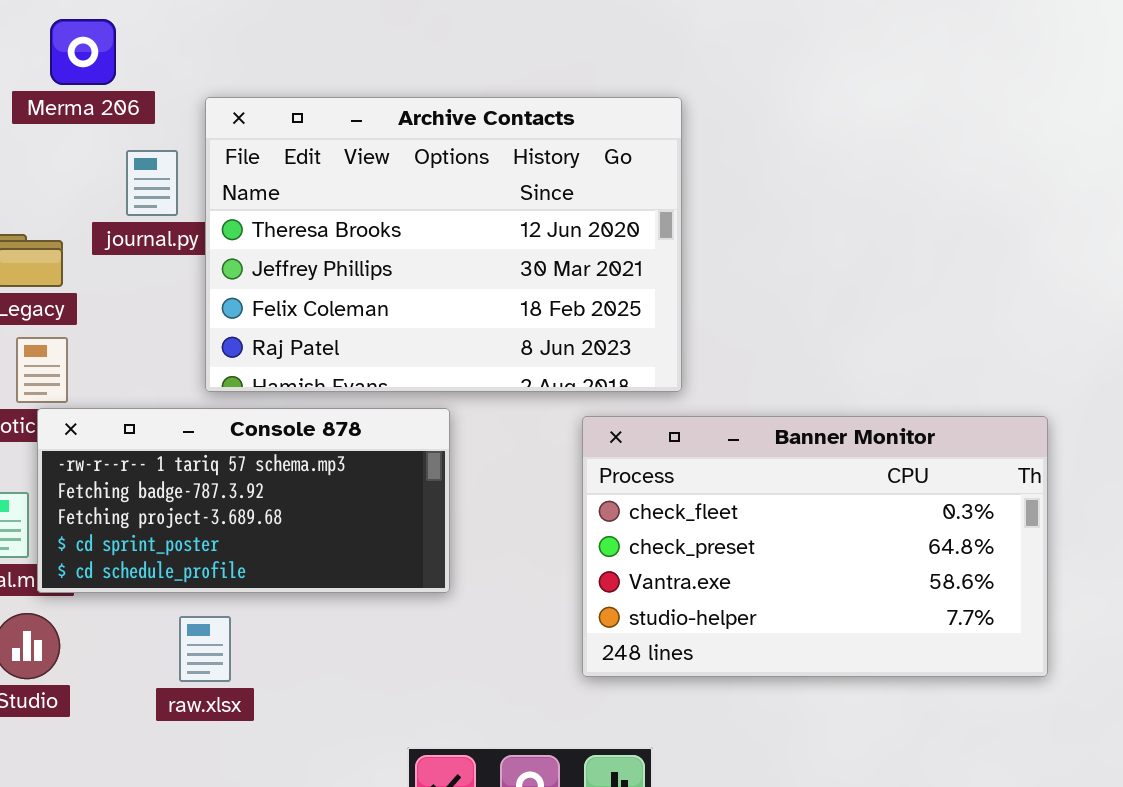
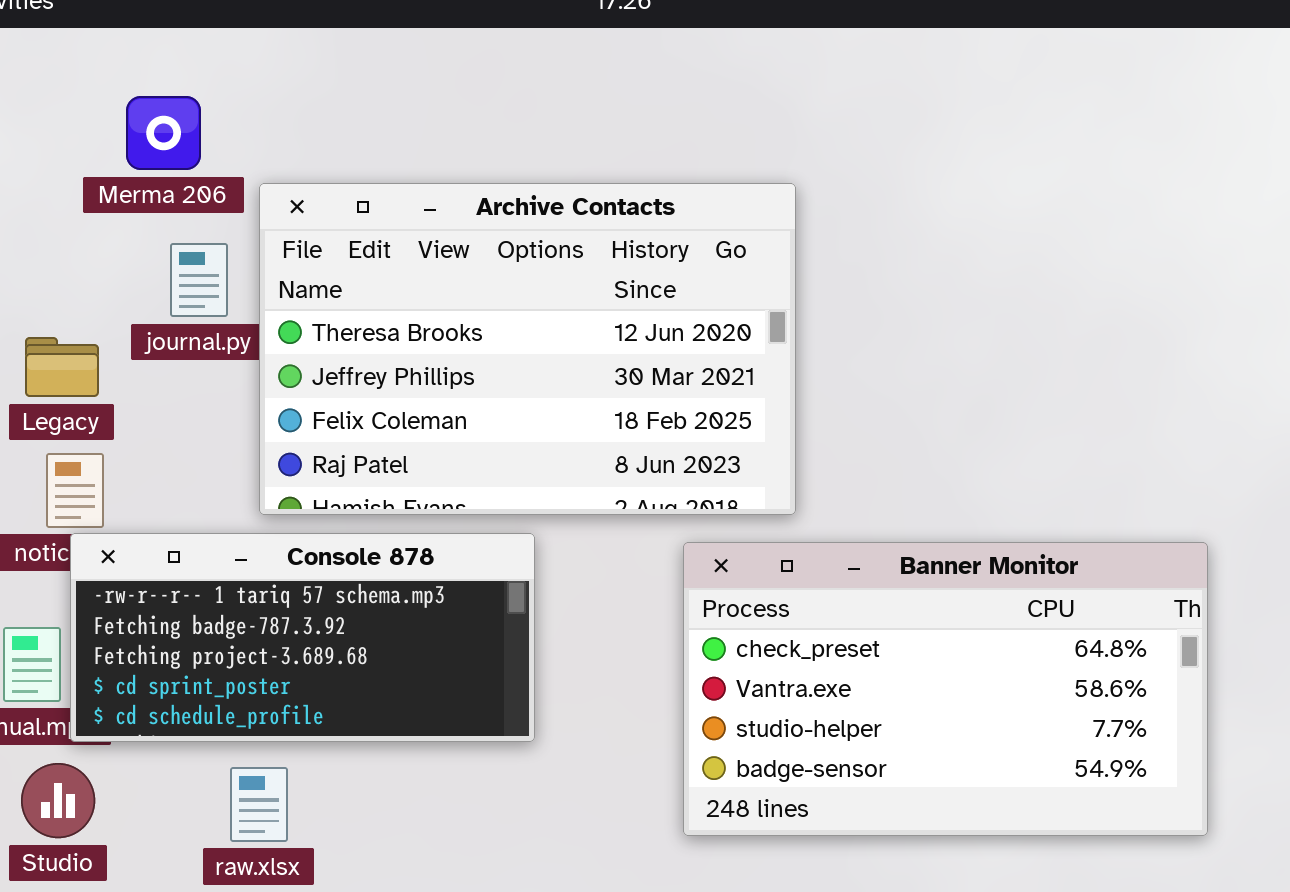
Merma 206: [50,19,116,85] -> [126,96,201,170], moved
Banner Monitor: [582,416,1048,677] -> [683,542,1208,836], scrolled down 1 row

